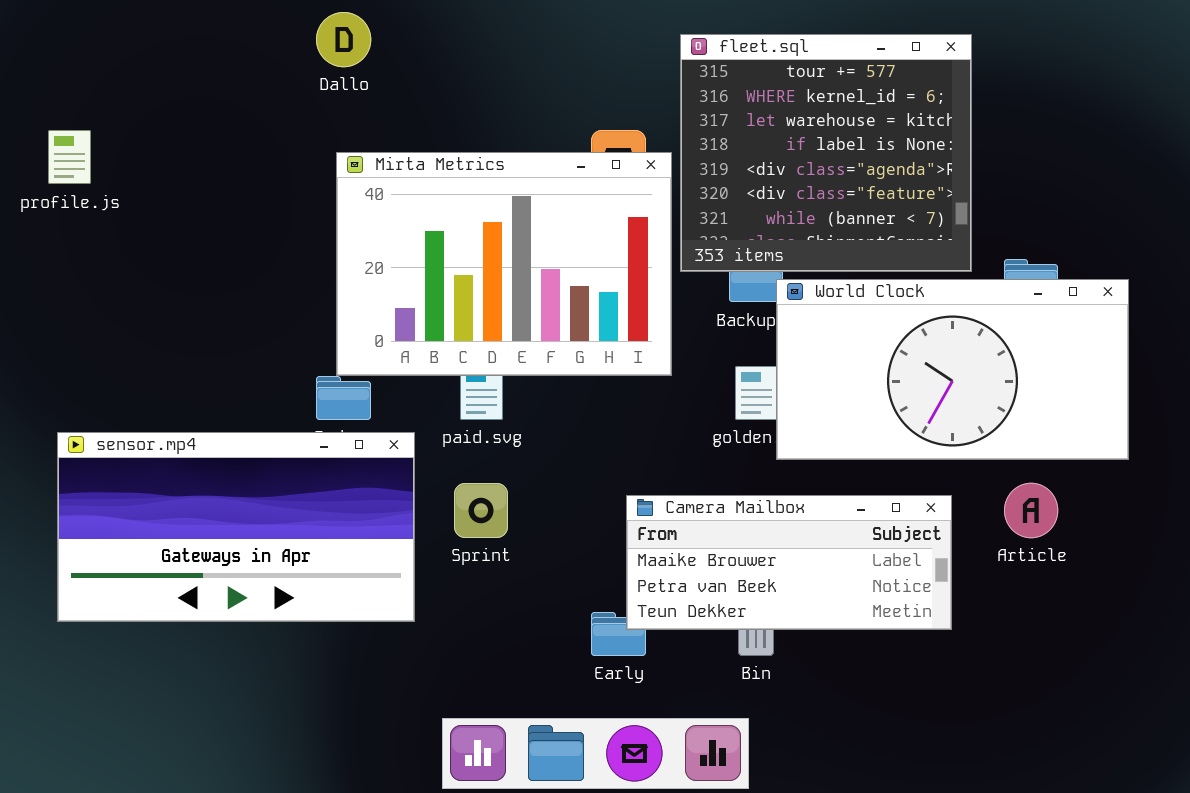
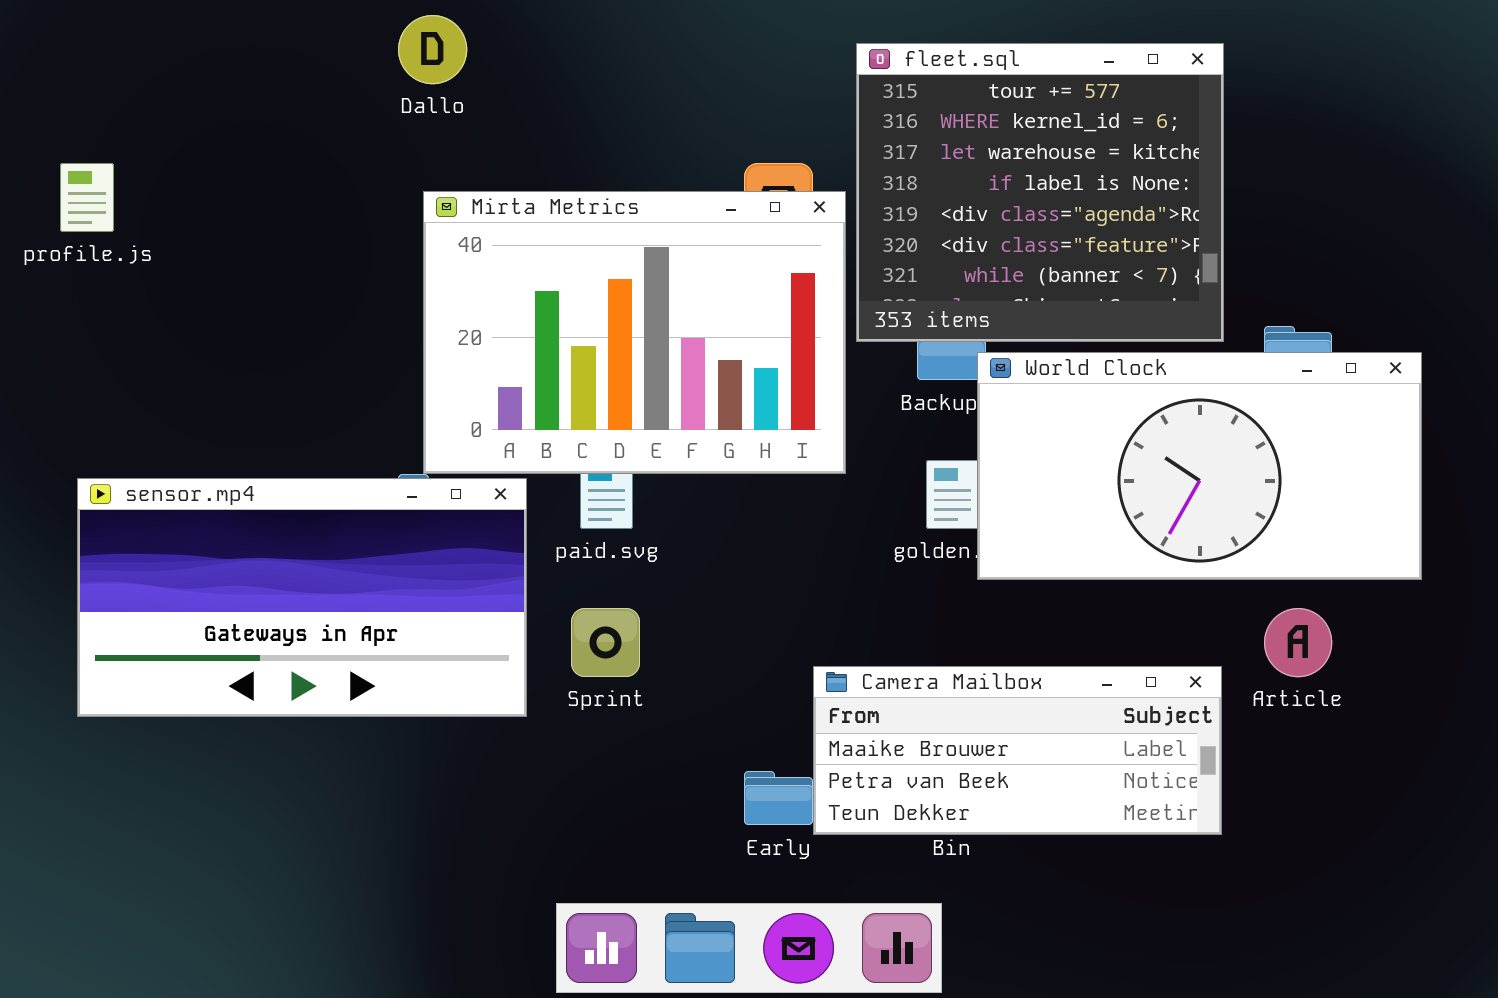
sensor.mp4: [57,432,415,622] -> [77,478,527,717], moved
Camera Mailbox: [626,495,952,630] -> [813,666,1222,835], moved

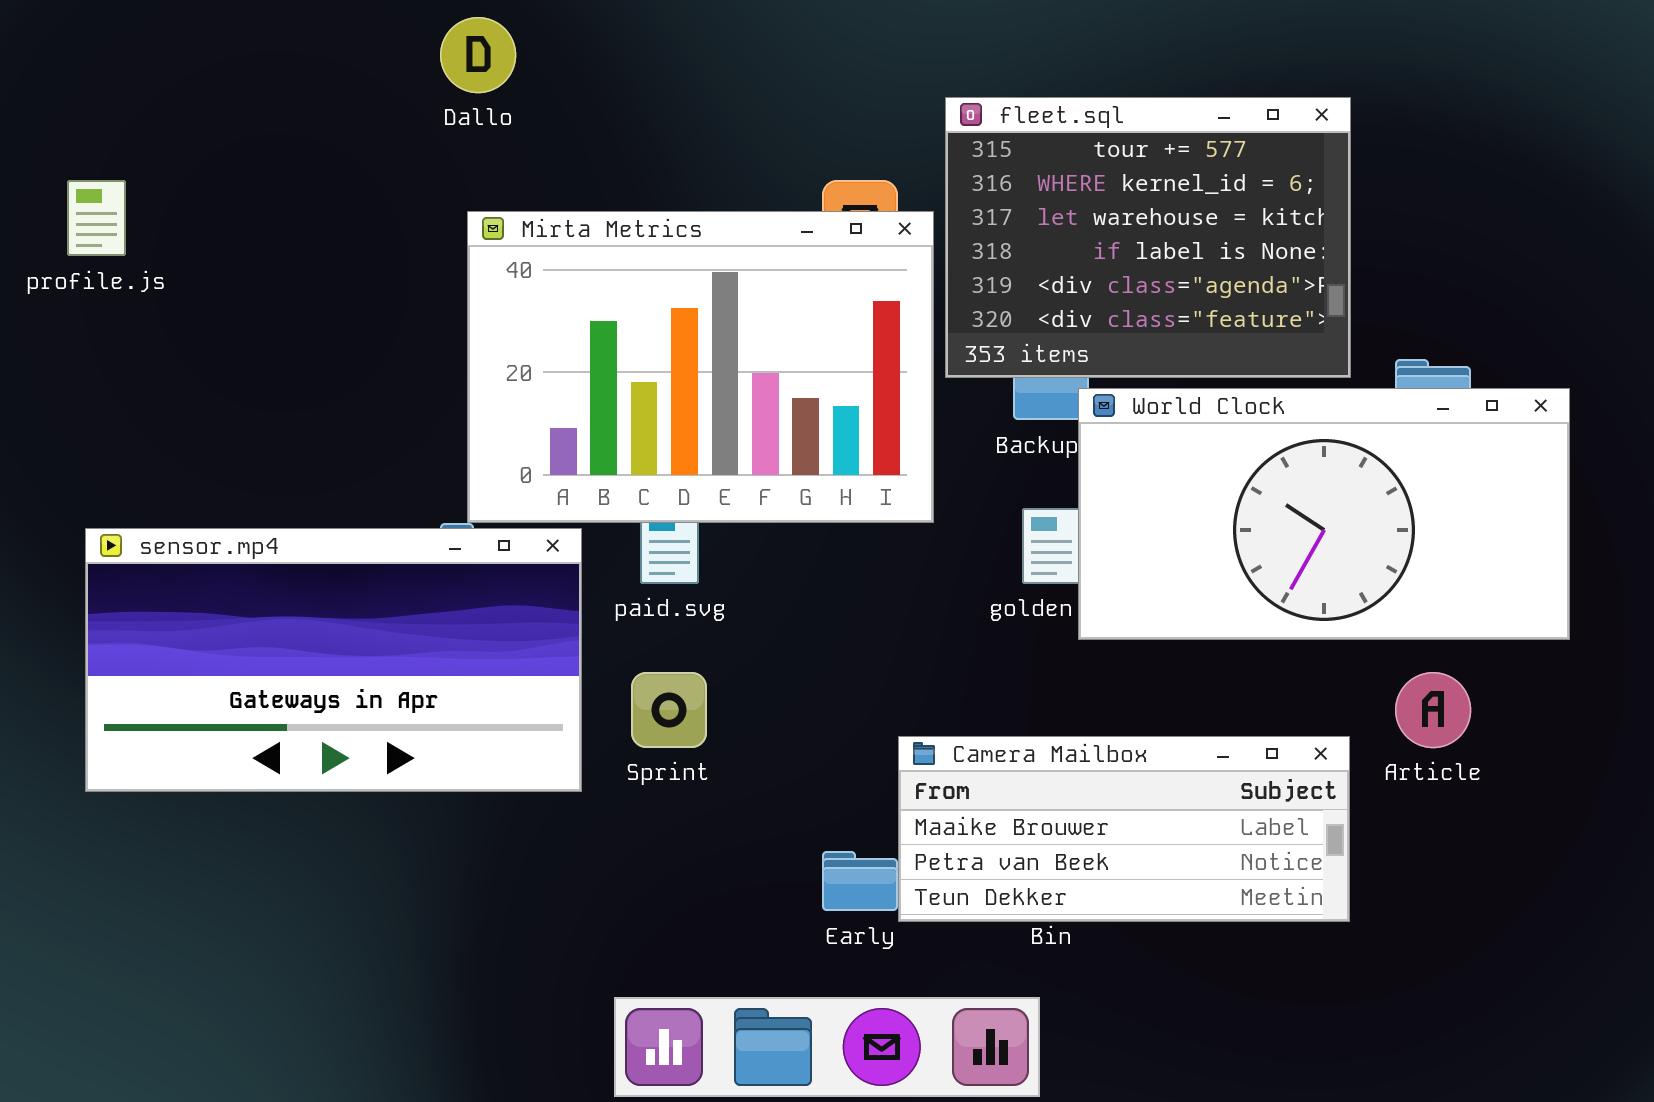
fleet.sql: [856,43,1224,342] -> [945,97,1351,378], resized

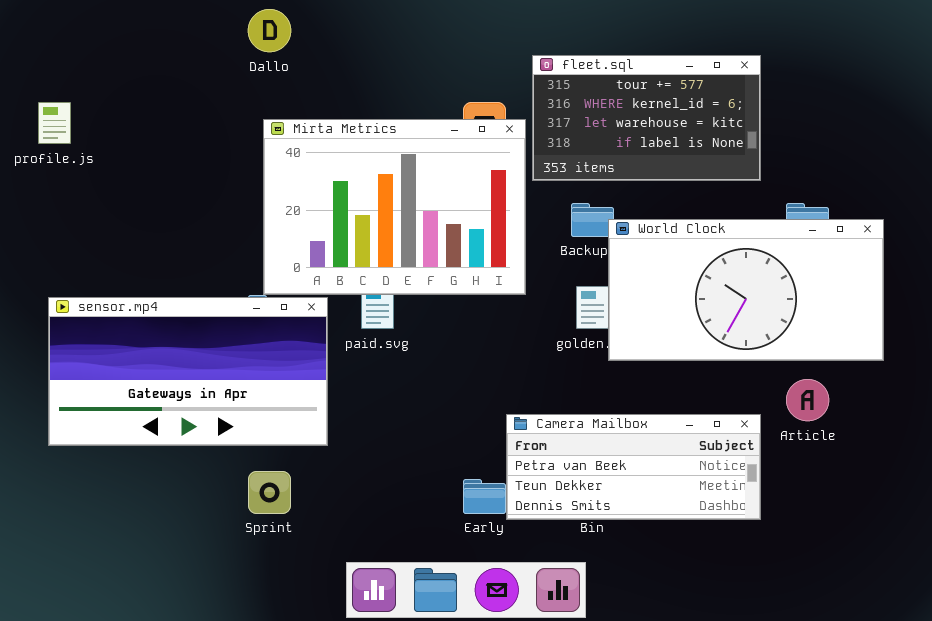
fleet.sql: [945,97,1351,378] -> [532,55,761,181], resized
Sprint: [631,672,707,748] -> [248,471,291,514], moved
Camera Mailbox: [898,736,1350,922] -> [506,414,761,520], scrolled down 1 row

